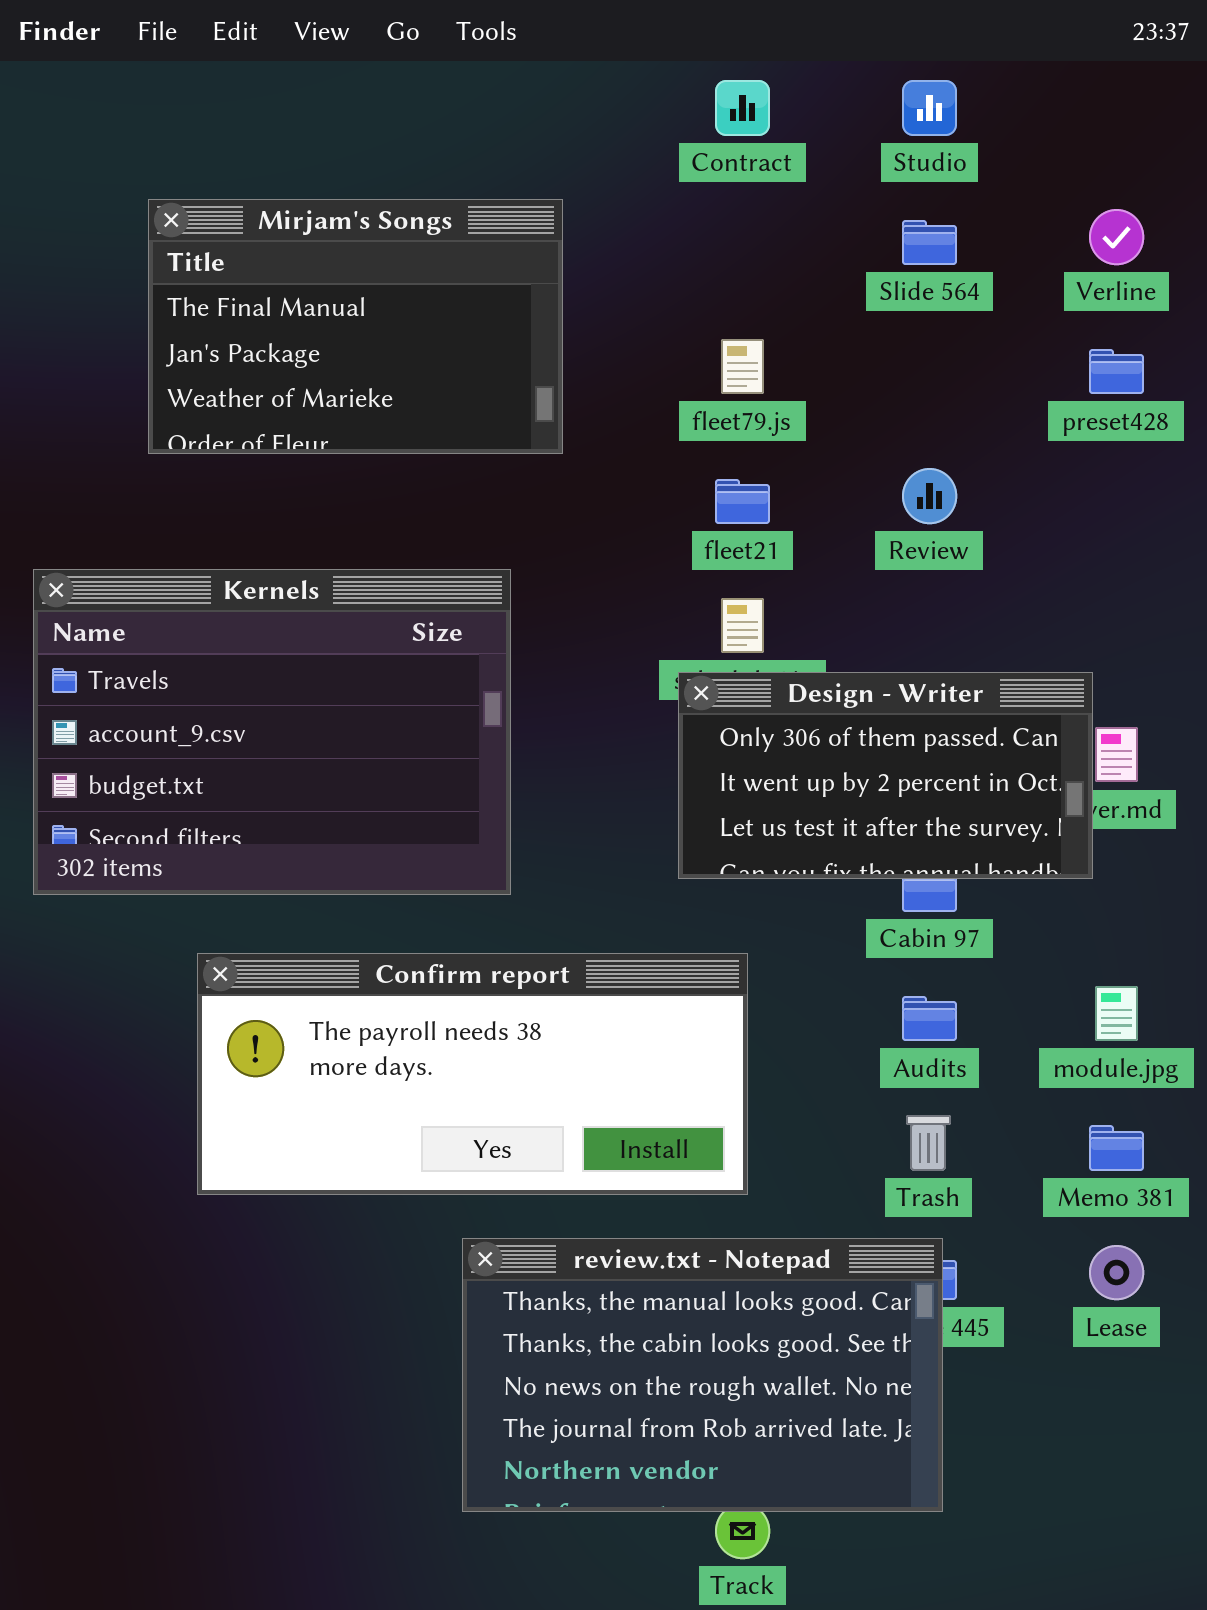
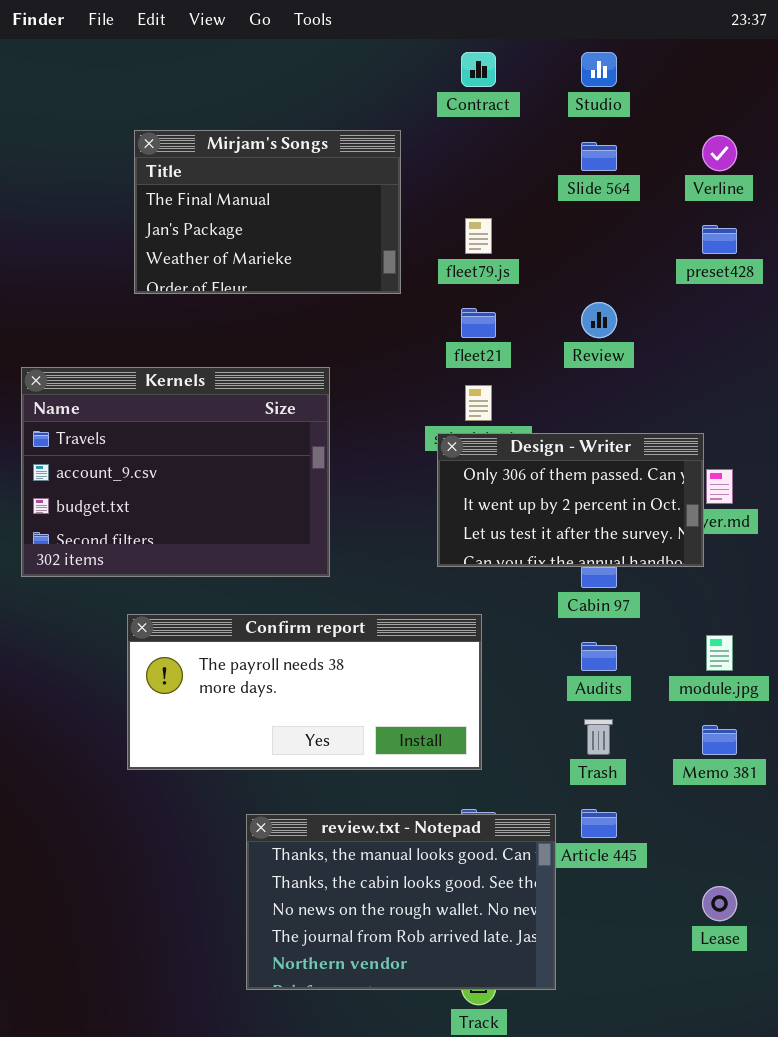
Mirjam's Songs: [148,199,563,454] -> [134,130,401,294], moved
review.txt - Notepad: [462,1238,943,1512] -> [246,814,556,990], moved
Lease: [1089,1245,1144,1300] -> [702,886,737,921], moved

